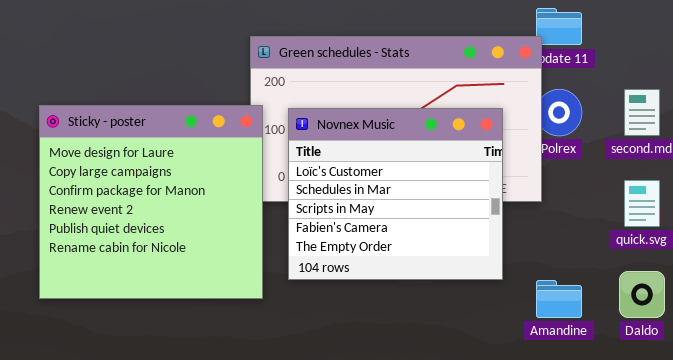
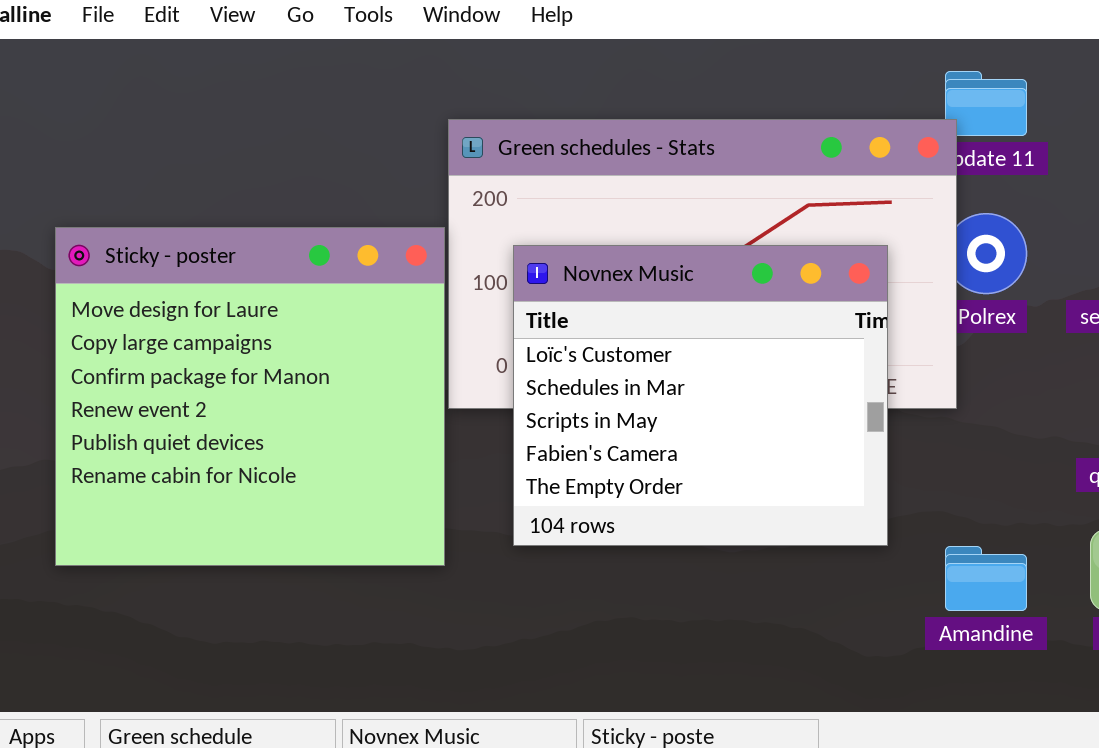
Sticky - poster: [39,105,263,299] -> [55,227,445,566], moved

